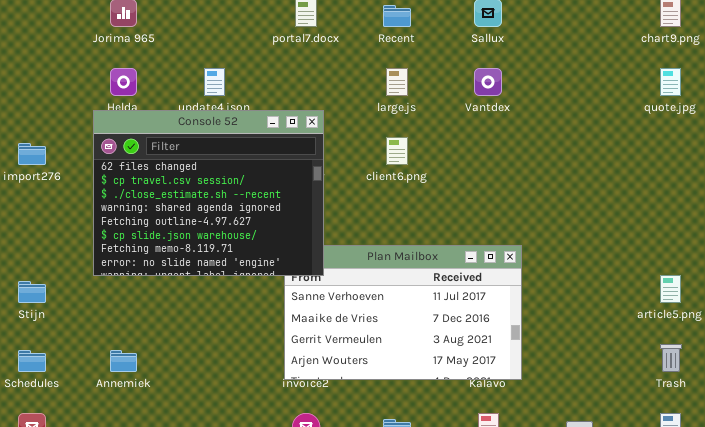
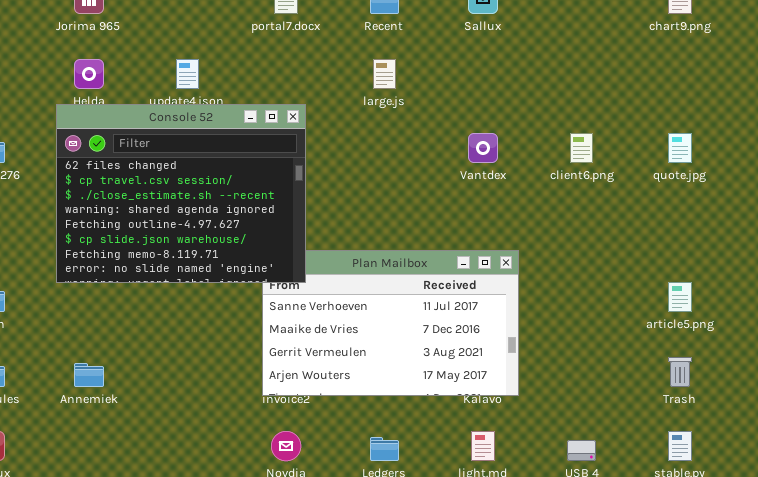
Vantdex: [474,68,502,96] -> [468,133,498,163], moved
quote.jpg: [660,68,681,96] -> [668,133,692,163], moved
client6.png: [386,137,408,165] -> [570,133,593,163], moved

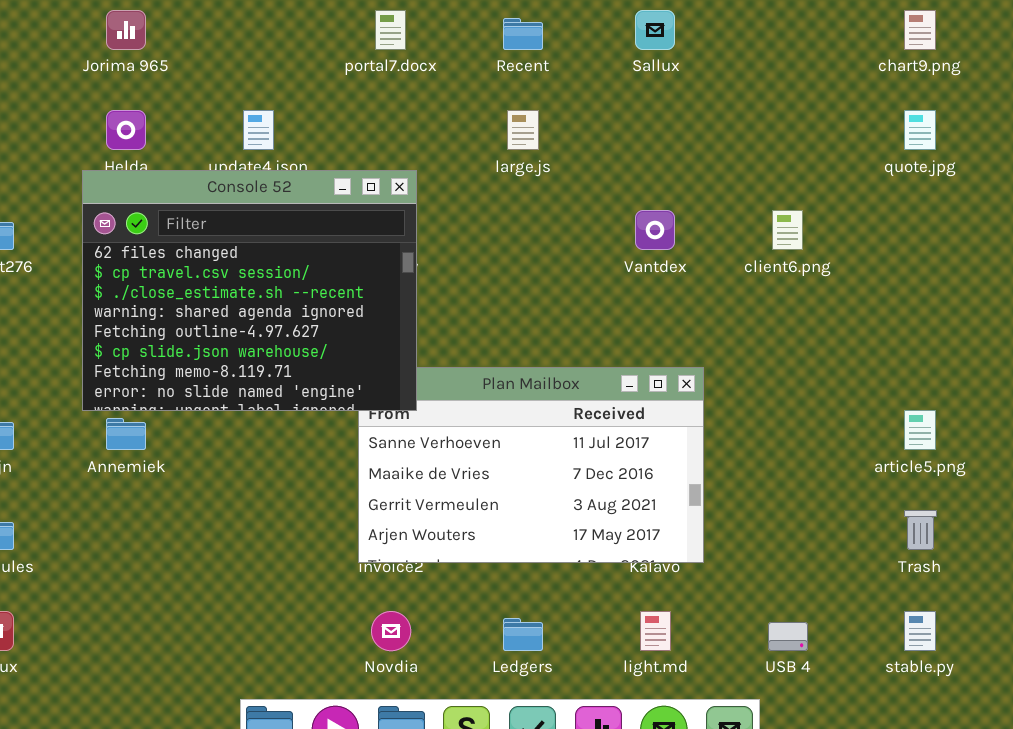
quote.jpg: [668,133,692,163] -> [904,110,936,150], moved
Annemiek: [74,363,104,387] -> [106,418,146,450], moved

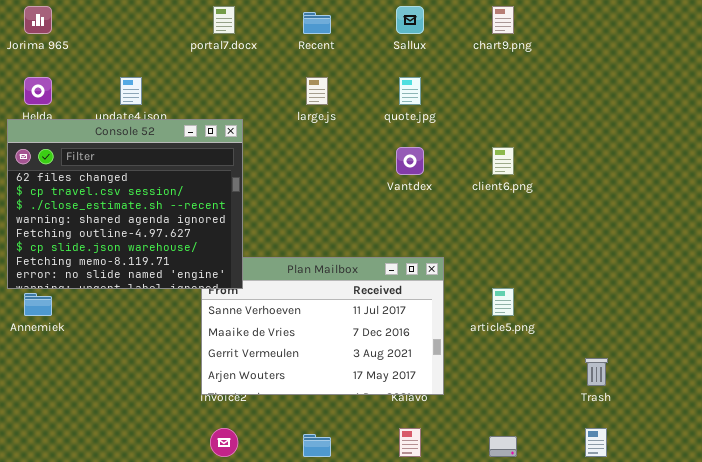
chart9.png: [904,10,936,50] -> [492,6,514,34], moved
quote.jpg: [904,110,936,150] -> [399,77,421,105], moved
article5.png: [904,410,936,450] -> [492,288,514,316], moved

